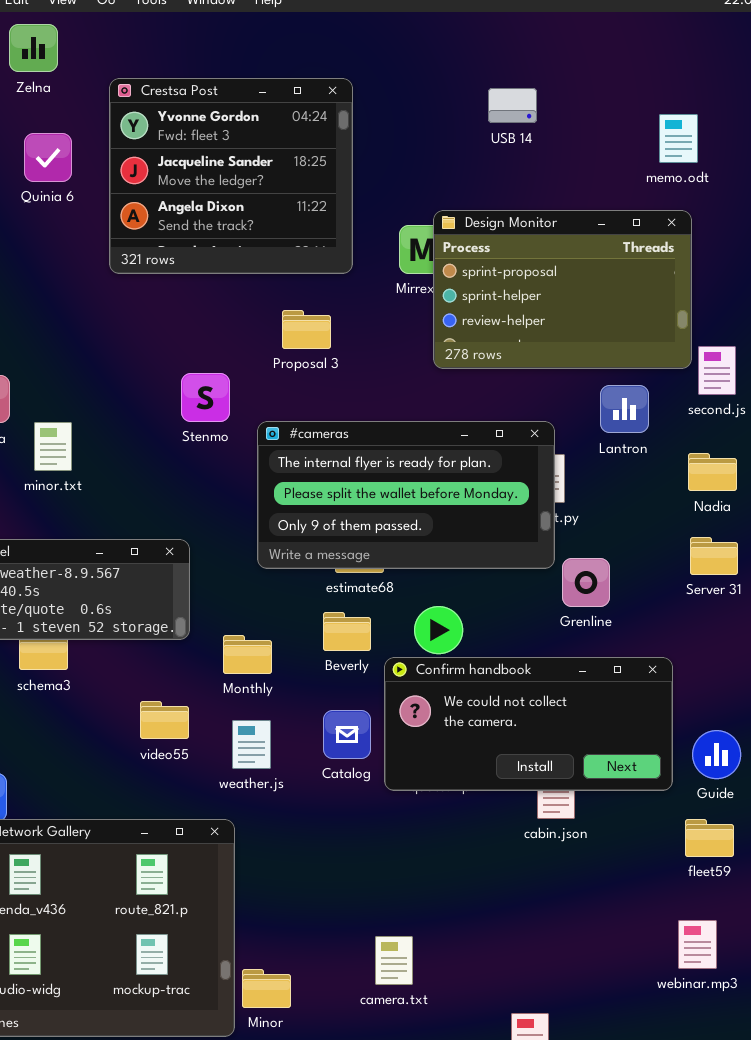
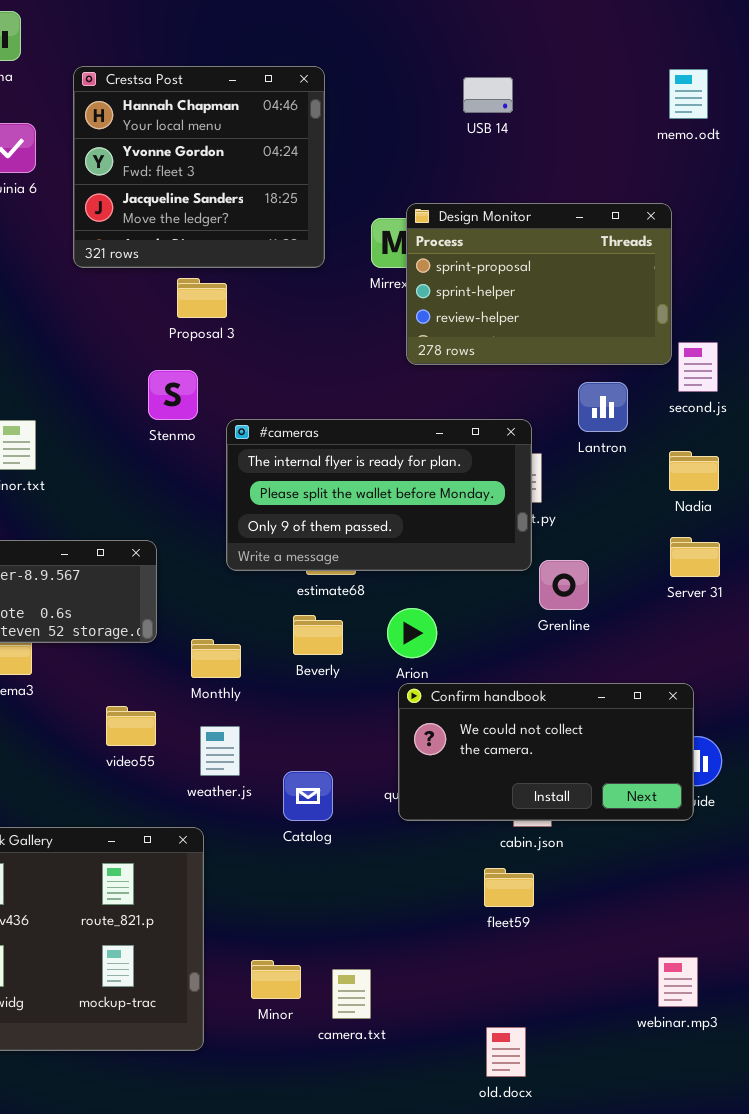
Crestsa Post: [109,78,353,274] -> [73,66,325,268], scrolled up 1 row
memo.odt: [659,114,698,163] -> [669,69,708,119], moved
Proposal 3: [282,310,331,349] -> [177,278,227,318], moved
Confirm handbook: [384,657,673,791] -> [398,683,694,821], moved
Catalog: [323,710,371,759] -> [283,771,333,821], moved
fleet59: [685,819,734,857] -> [484,868,534,907], moved
webinar.mp3: [678,920,717,969] -> [658,957,698,1007], moved
camera.txt: [375,936,413,985] -> [332,969,371,1019], moved
Minor: [242,969,291,1008] -> [251,960,301,999], moved

